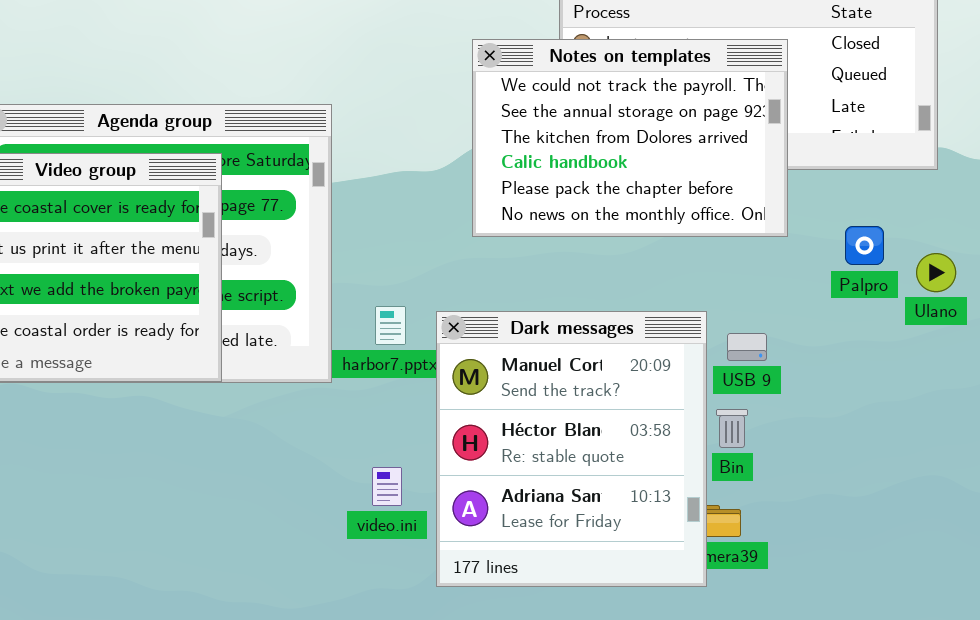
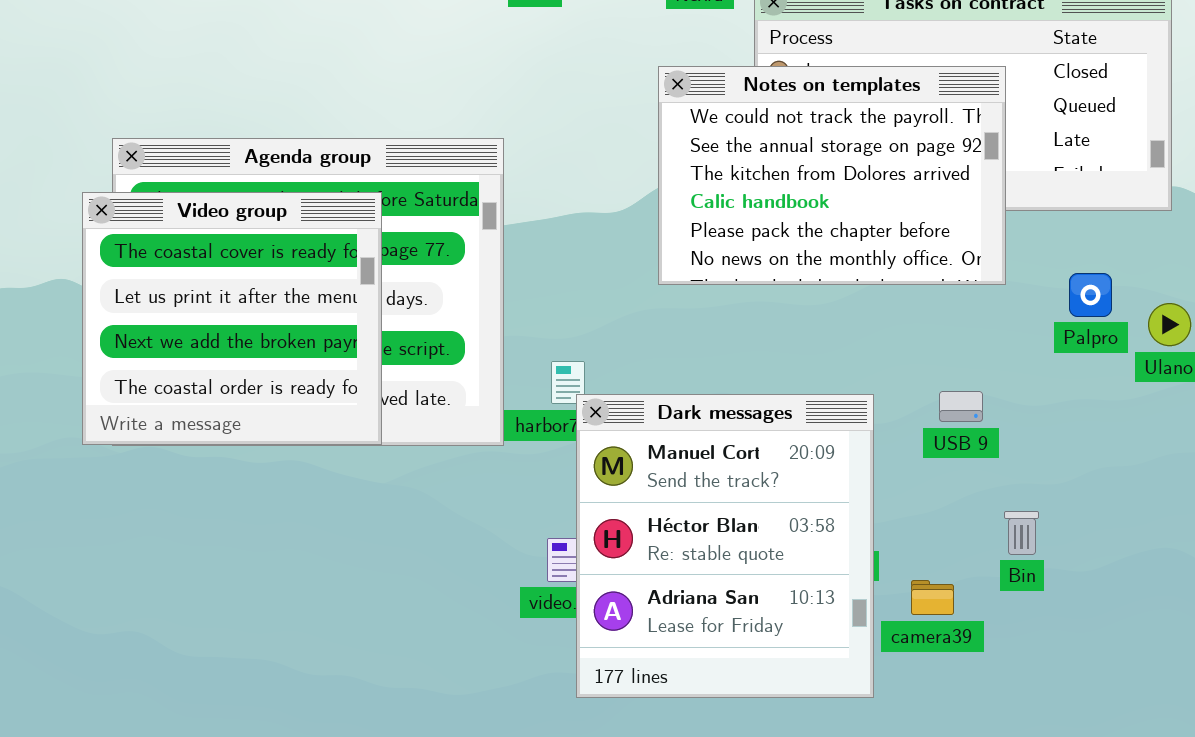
Dark messages: [436,311,707,587] -> [576,394,874,698], moved
Bin: [716,409,748,448] -> [1004,511,1039,555], moved

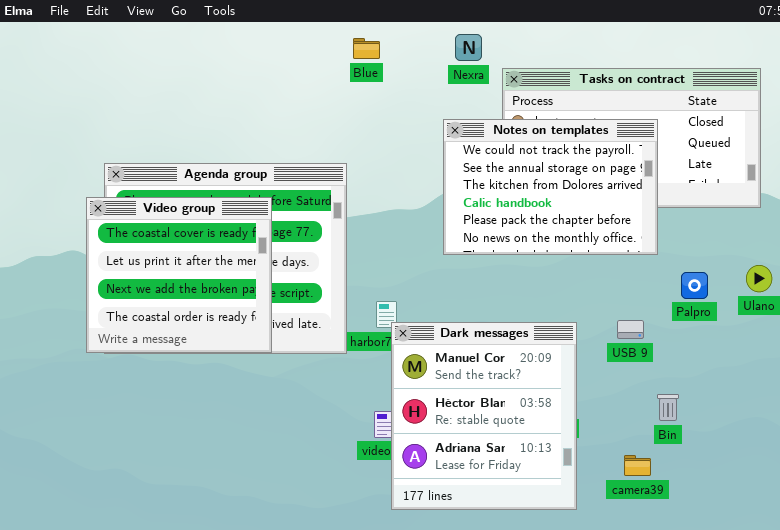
Palpro: [1069,273,1112,317] -> [681,272,708,299], moved
camera39: [911,580,954,615] -> [624,455,651,476], moved

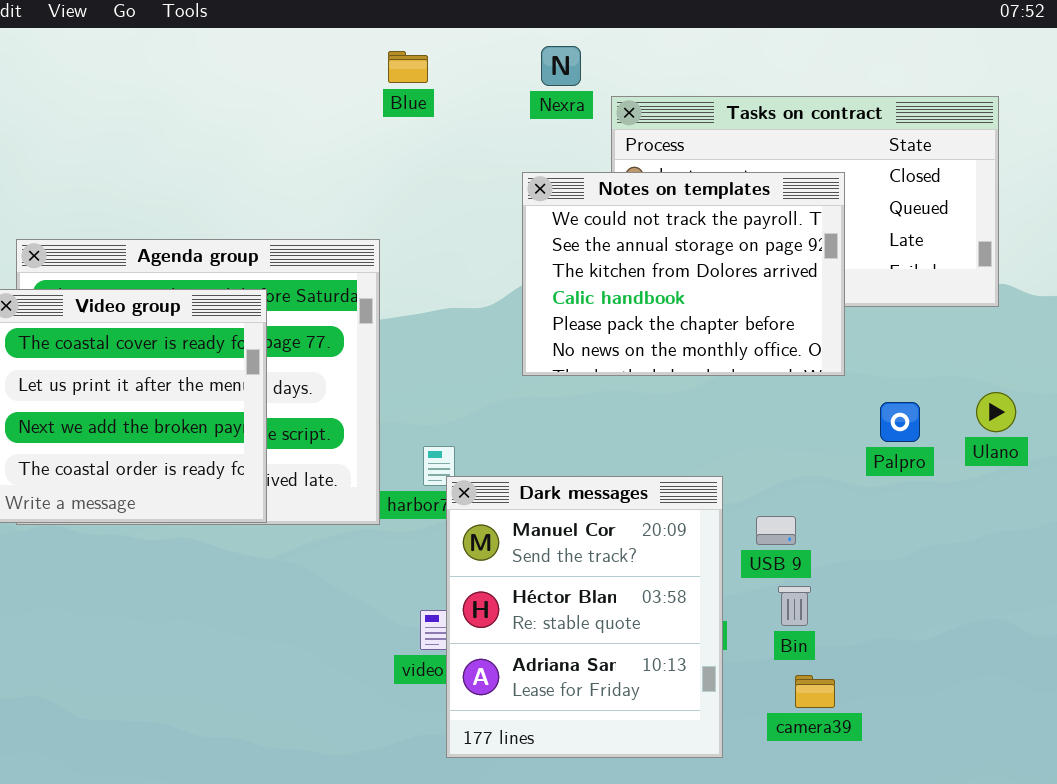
USB 9: [617,320,644,339] -> [756,516,796,545], moved
Bin: [657,394,679,421] -> [778,586,811,626], moved

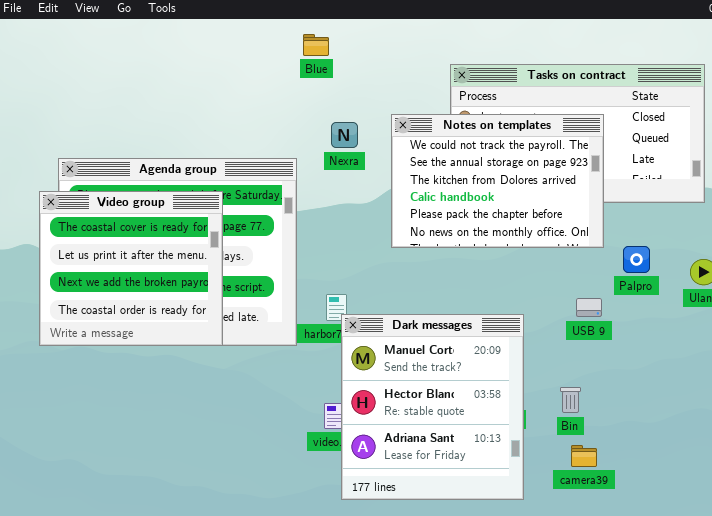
Nexra: [541,46,581,86] -> [331,122,358,148], moved
Palpro: [880,402,920,442] -> [623,246,650,273], moved
USB 9: [756,516,796,545] -> [576,298,602,317], moved

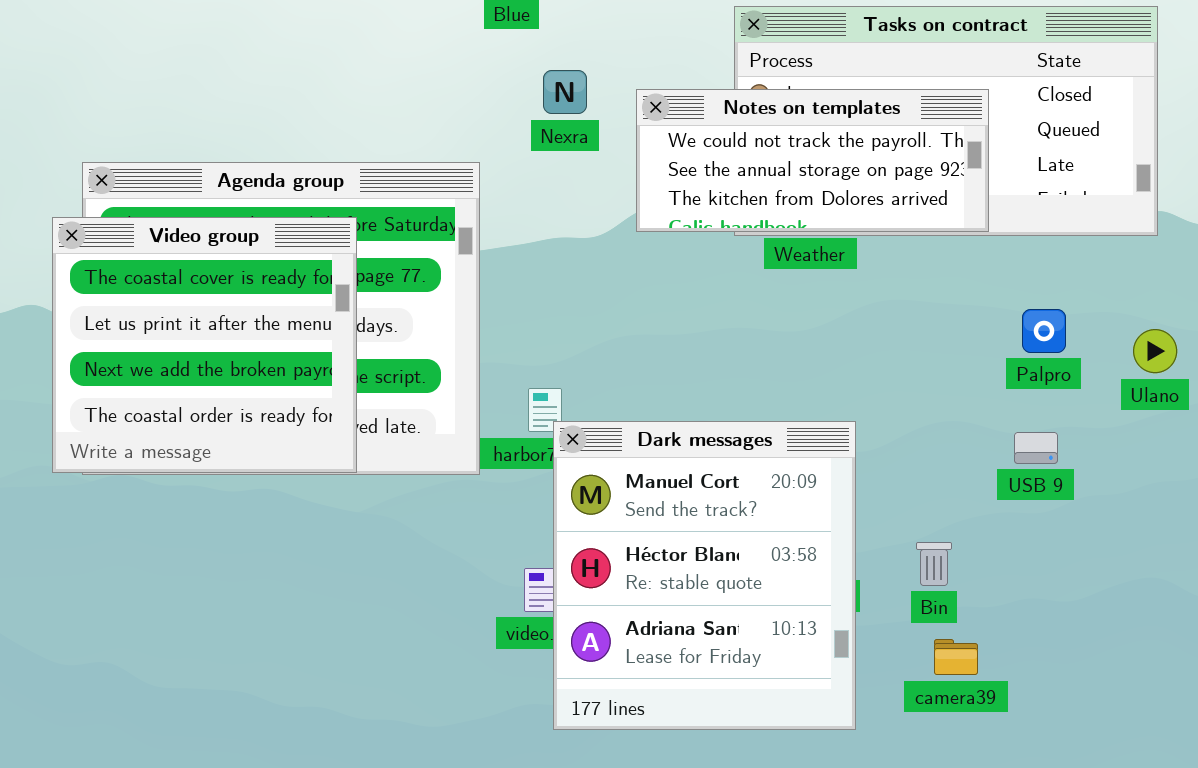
Notes on templates: [391,114,604,248] -> [636,89,989,232], resized
Nexra: [331,122,358,148] -> [543,70,587,114], moved
USB 9: [576,298,602,317] -> [1014,432,1058,464], moved

